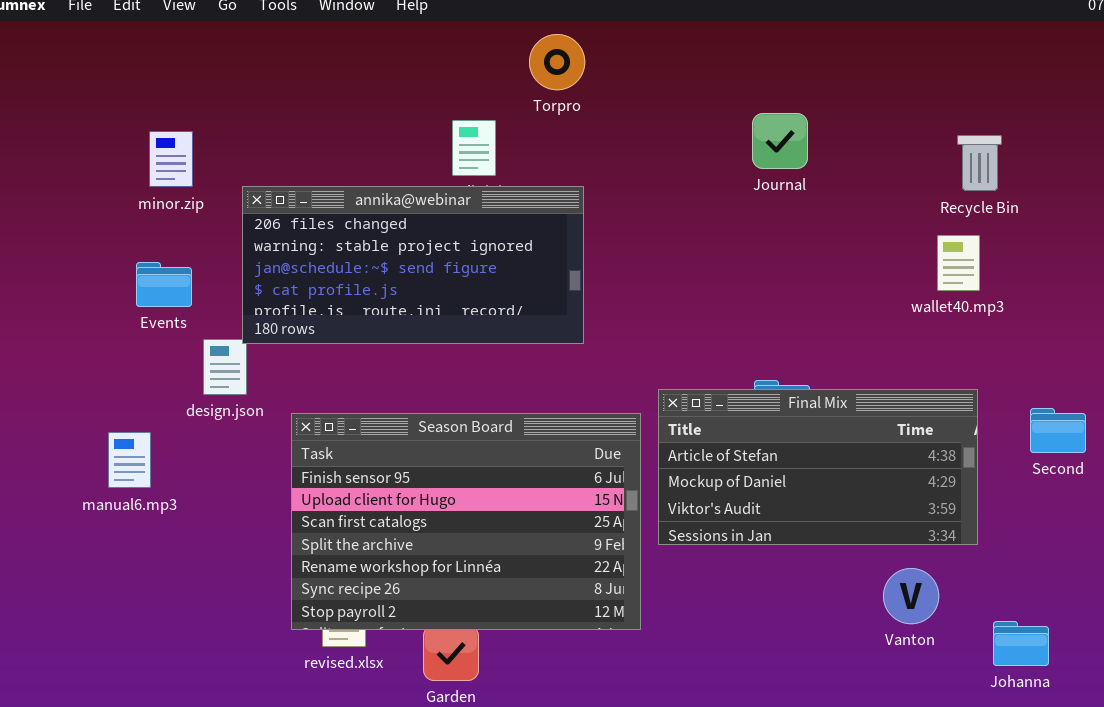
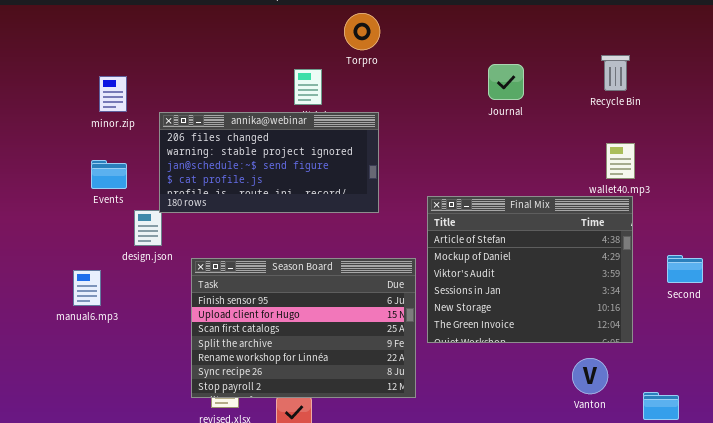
Recycle Bin: [957,135,1002,191] -> [601,55,630,91], moved
Final Mix: [658,389,978,545] -> [427,196,633,343], resized

